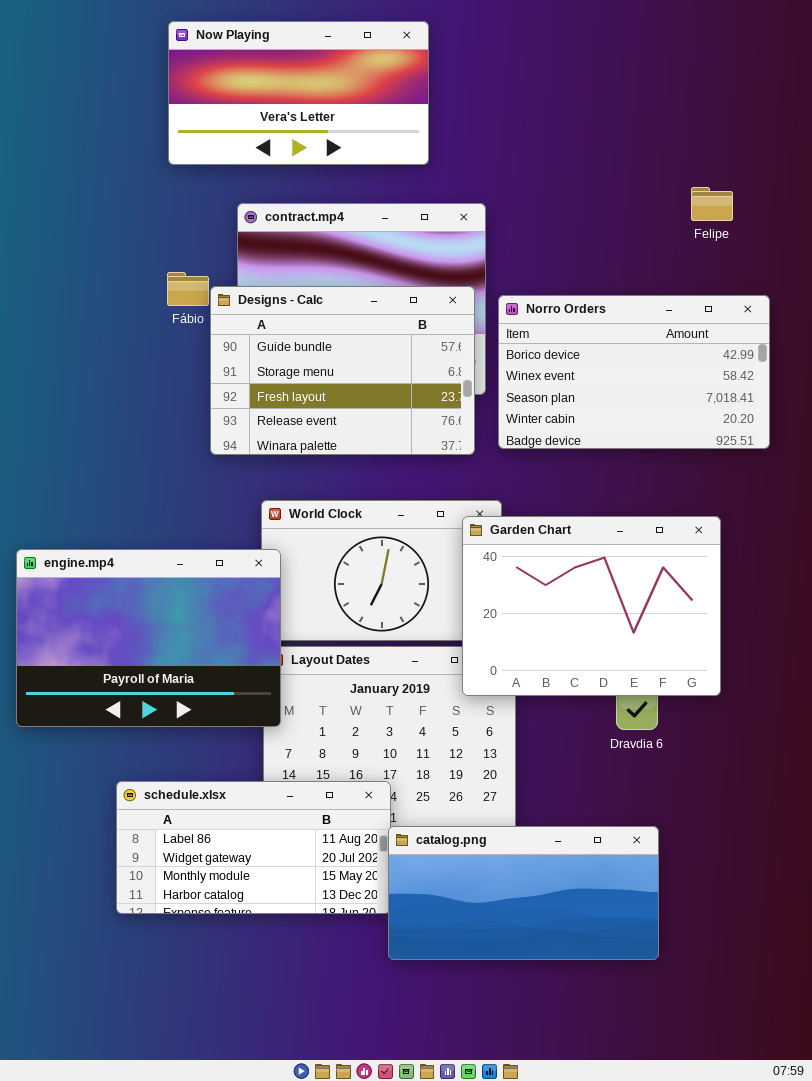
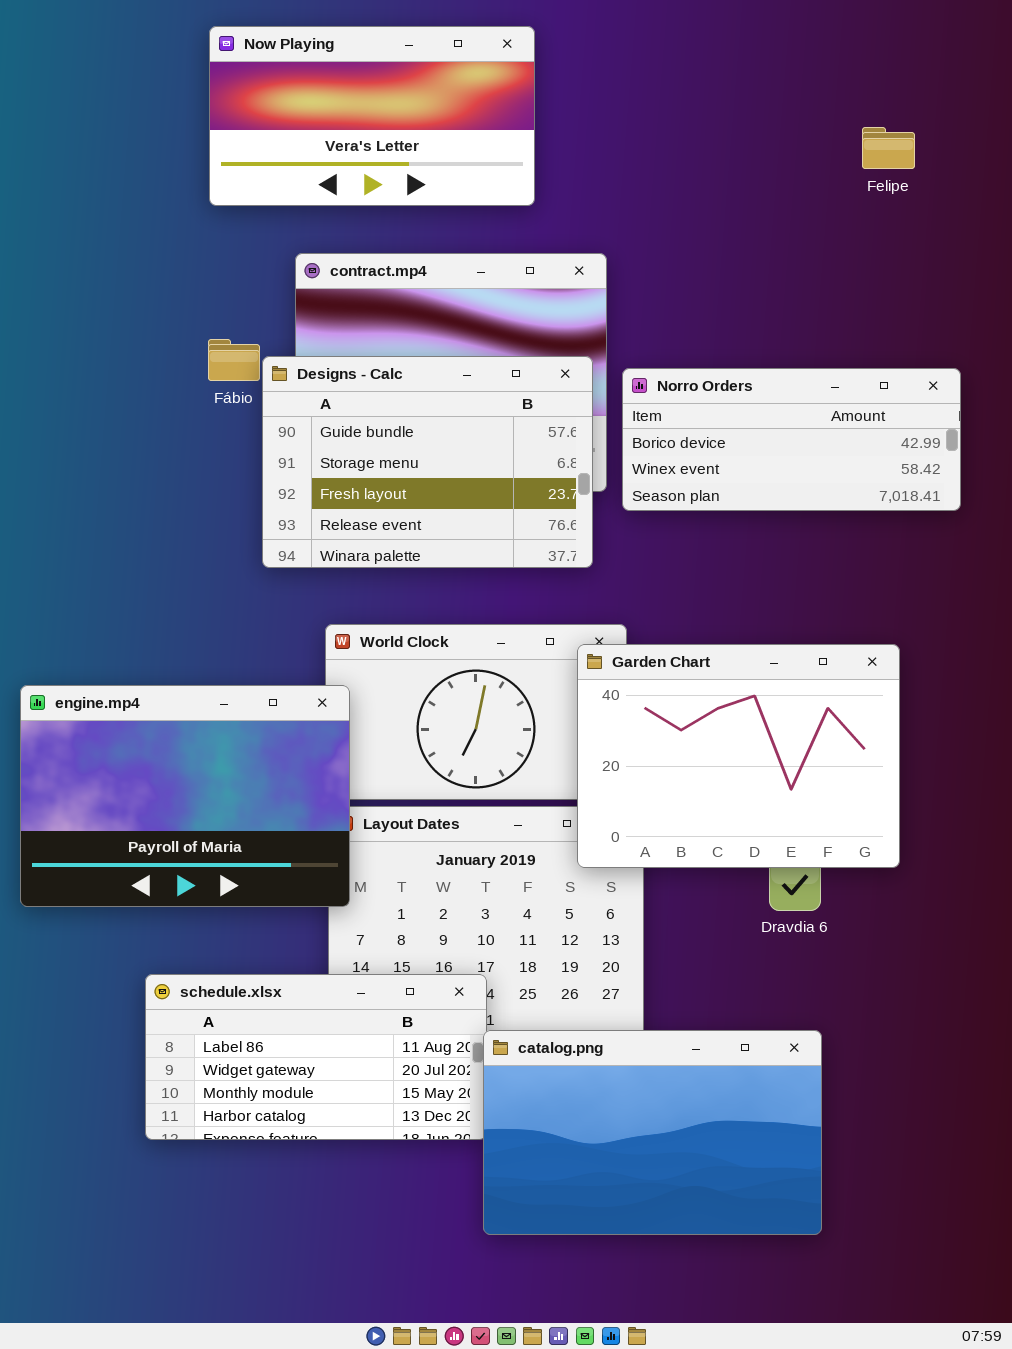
Felipe: [691,187,733,221] -> [862,127,915,169], moved
Norro Orders: [498,295,770,449] -> [622,368,961,511], resized
catalog.png: [388,826,659,960] -> [483,1030,822,1235], resized

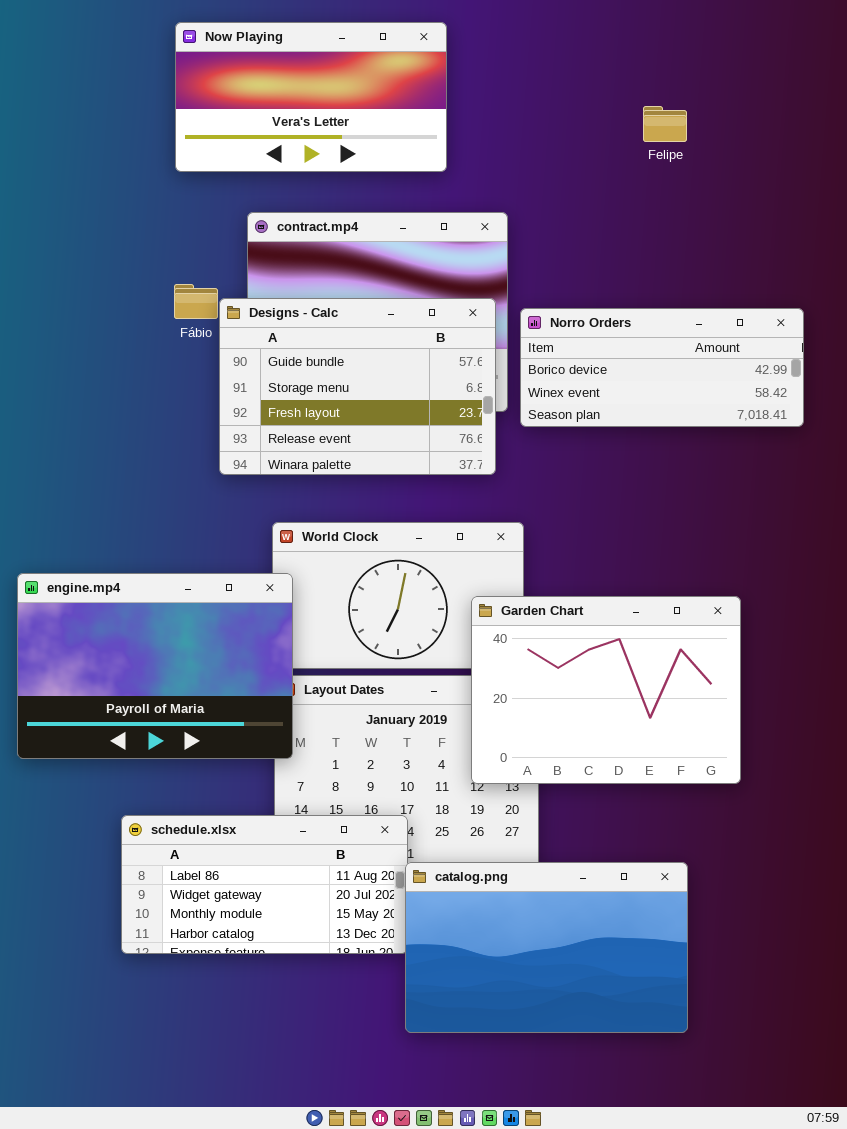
Felipe: [862,127,915,169] -> [643,106,687,142], moved
Garden Chart: [577,644,900,868] -> [471,596,741,784], moved

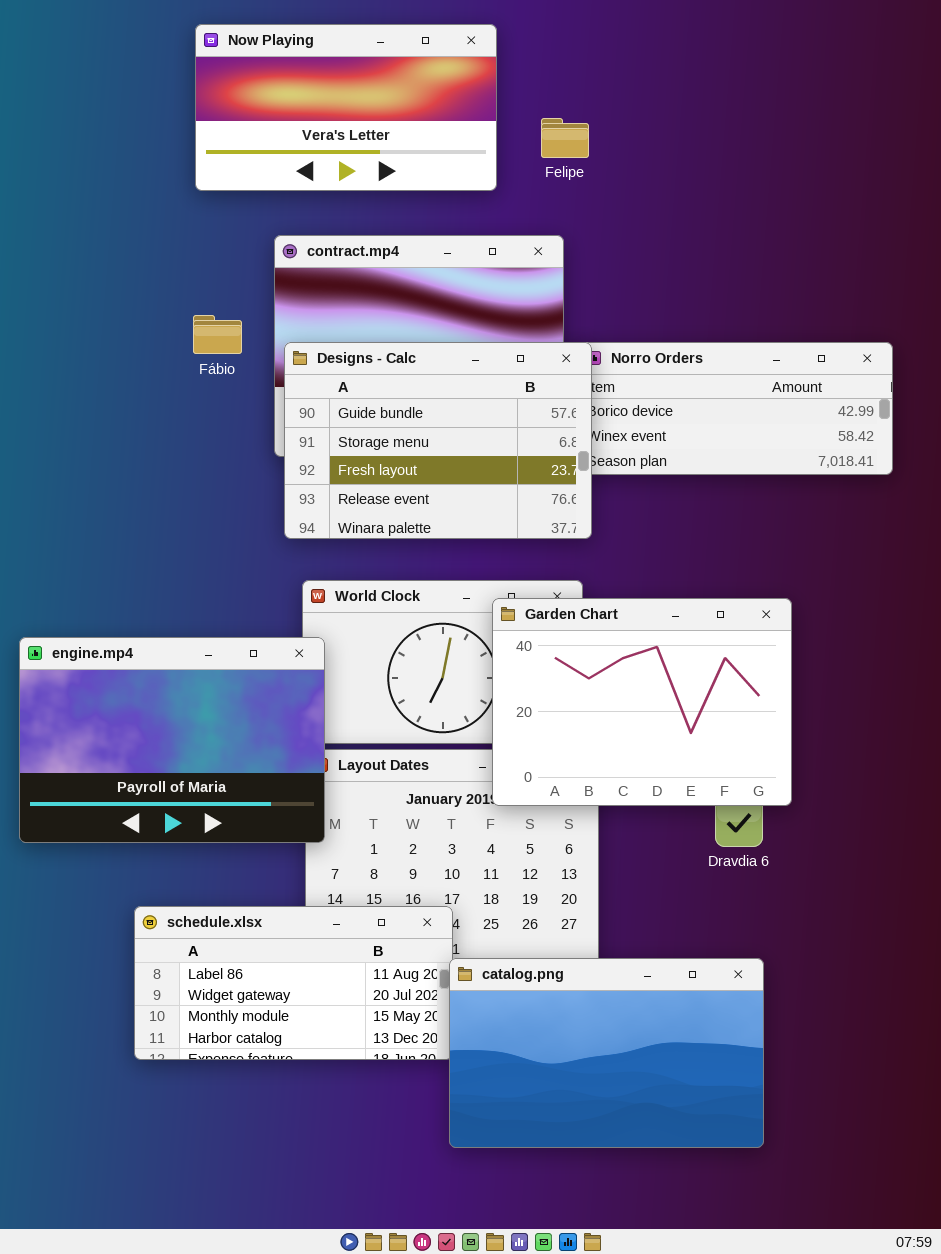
Felipe: [643,106,687,142] -> [541,118,589,158], moved
Designs - Calc: [219,298,496,475] -> [284,342,592,539], moved
Garden Chart: [471,596,741,784] -> [492,598,792,806], moved

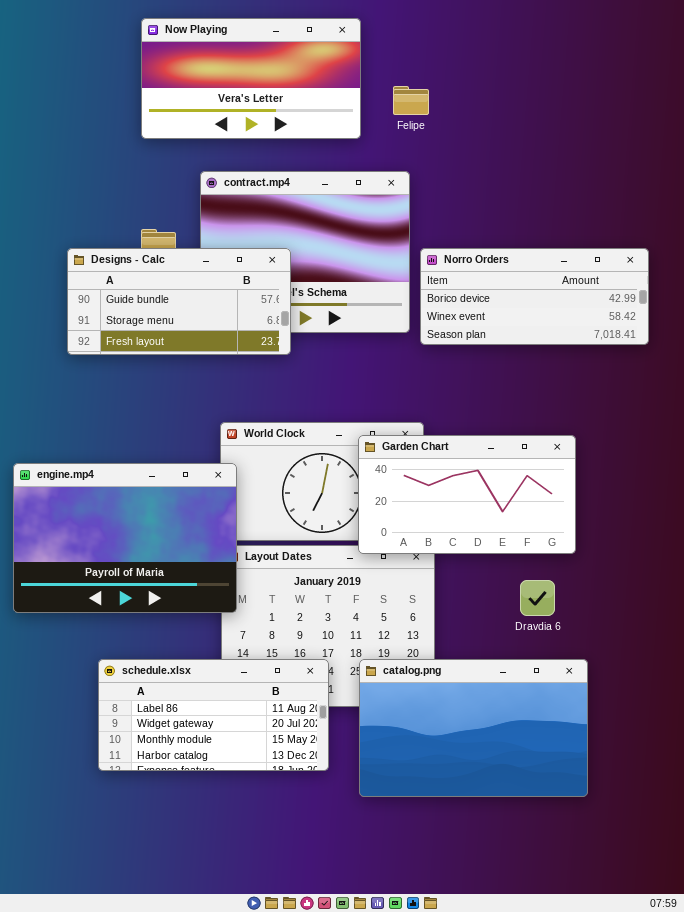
Designs - Calc: [284,342,592,539] -> [67,248,291,355], moved, resized
Garden Chart: [492,598,792,806] -> [358,435,576,554], resized
catalog.png: [449,958,764,1148] -> [359,659,588,797], moved

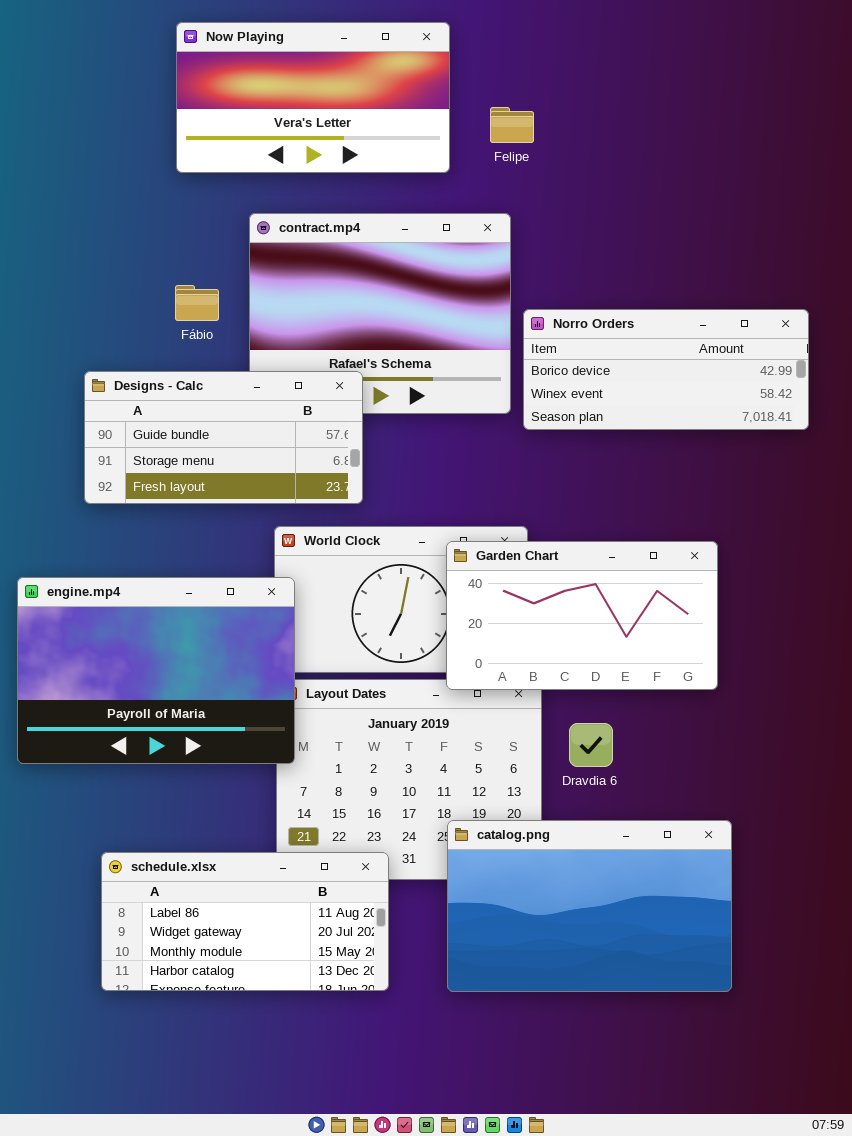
Designs - Calc: [67,248,291,355] -> [84,371,363,504], moved
Dravdia 6: [520,580,555,616] -> [569,723,613,767], moved
schedule.xlsx: [98,659,329,771] -> [101,852,389,991], moved

